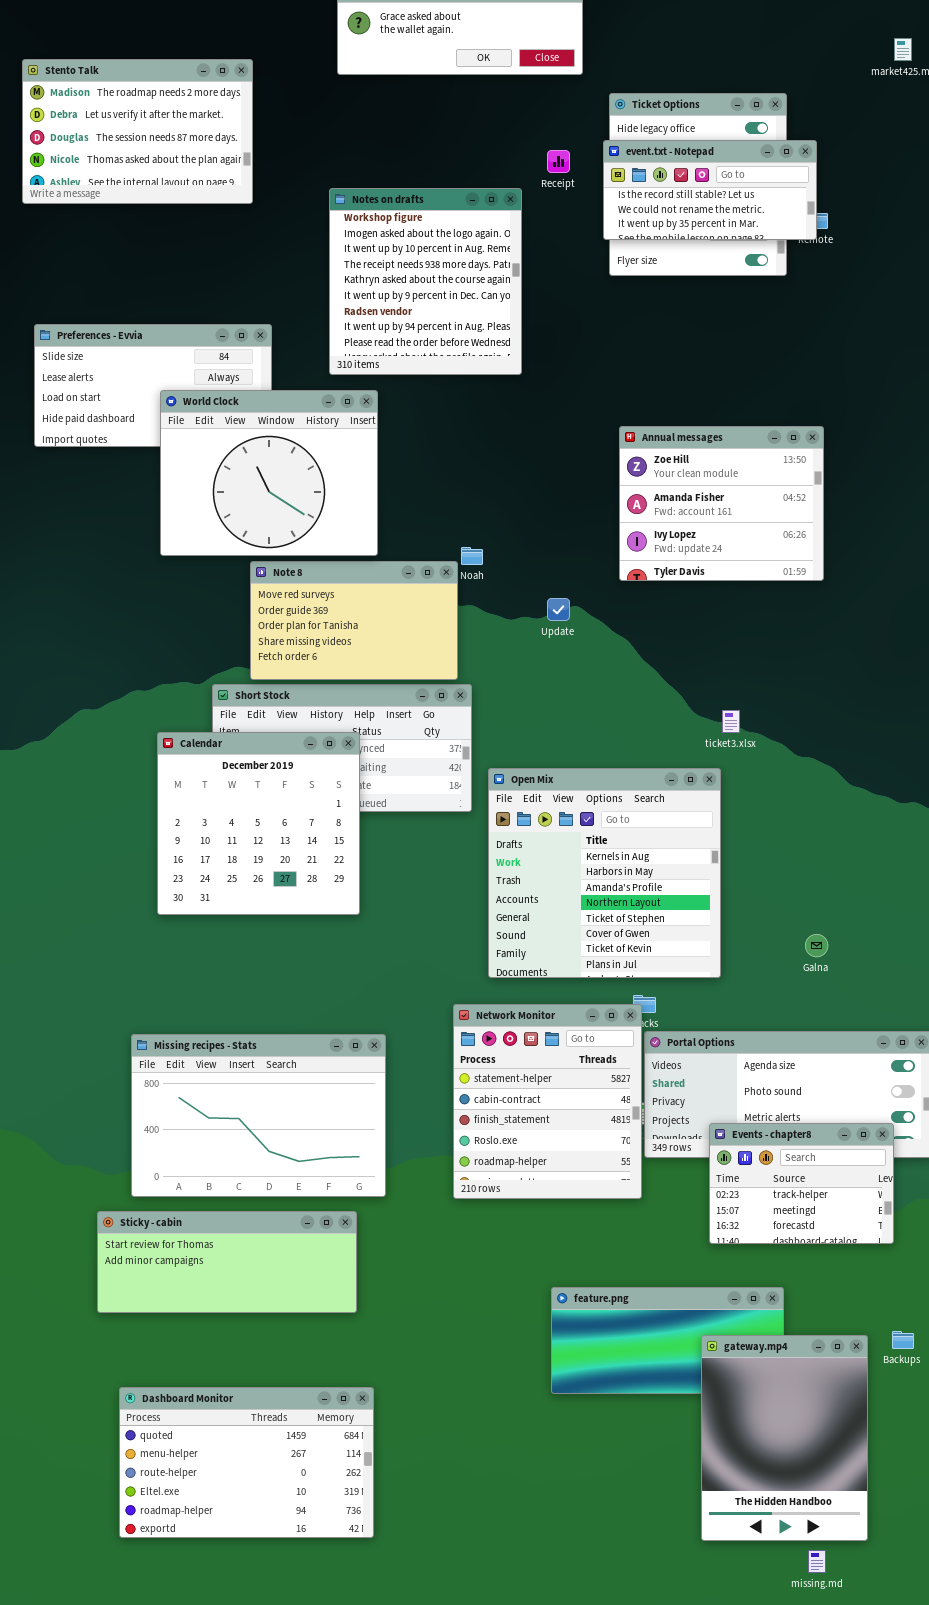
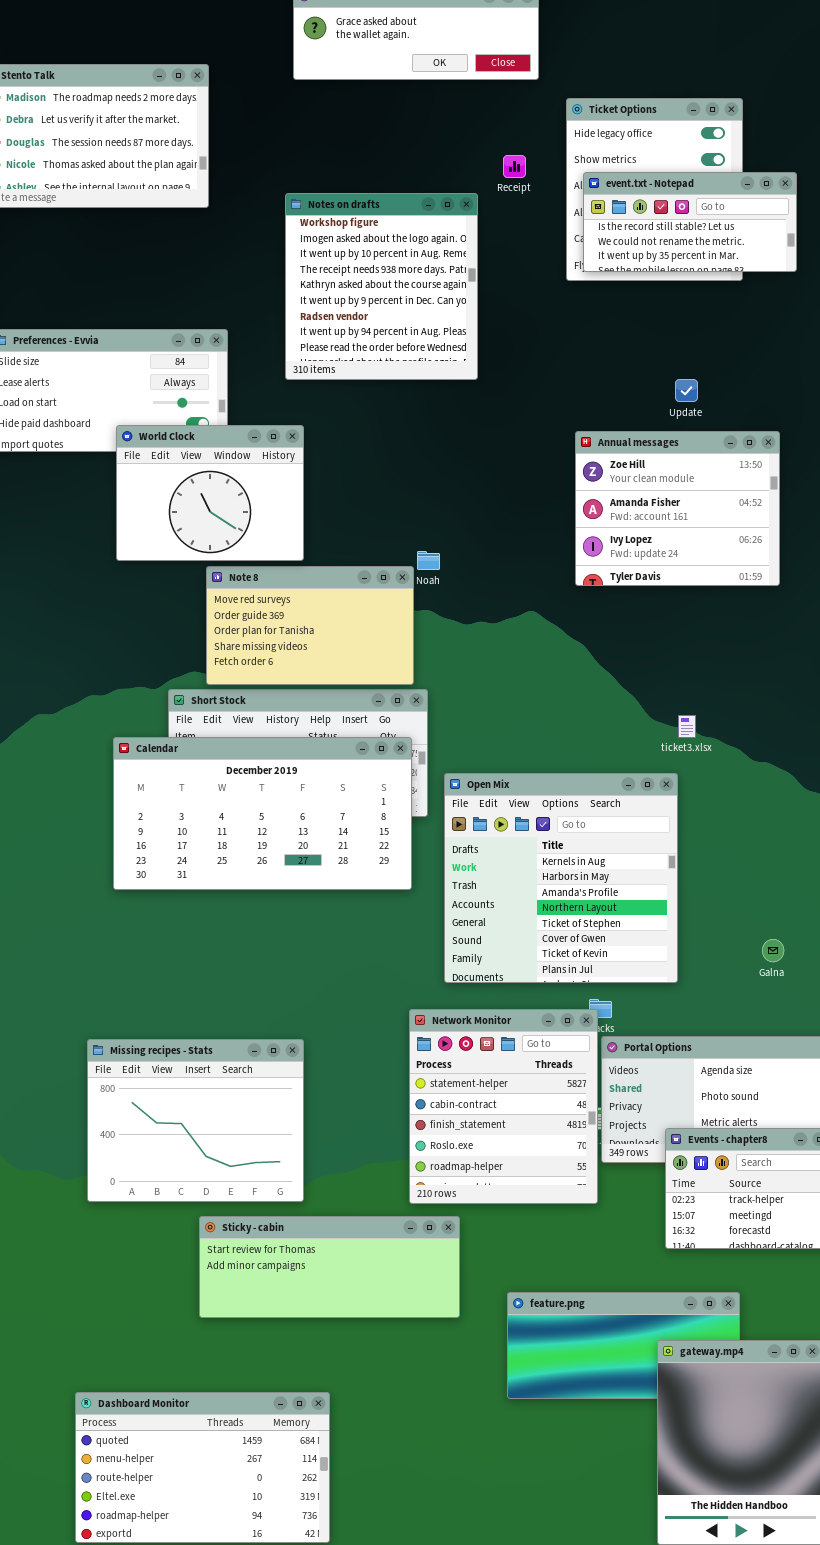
event.txt - Notepad: [603,140,817,240] -> [583,172,797,272], moved
World Clock: [160,390,378,556] -> [116,425,304,561], resized
Update: [547,598,570,621] -> [675,379,698,402], moved
Calendar: [157,732,360,915] -> [113,737,412,890], resized
Missing recipes - Stats: [131,1034,386,1197] -> [87,1039,304,1202], resized
Sticky - cabin: [97,1211,357,1313] -> [199,1216,460,1318], moved

